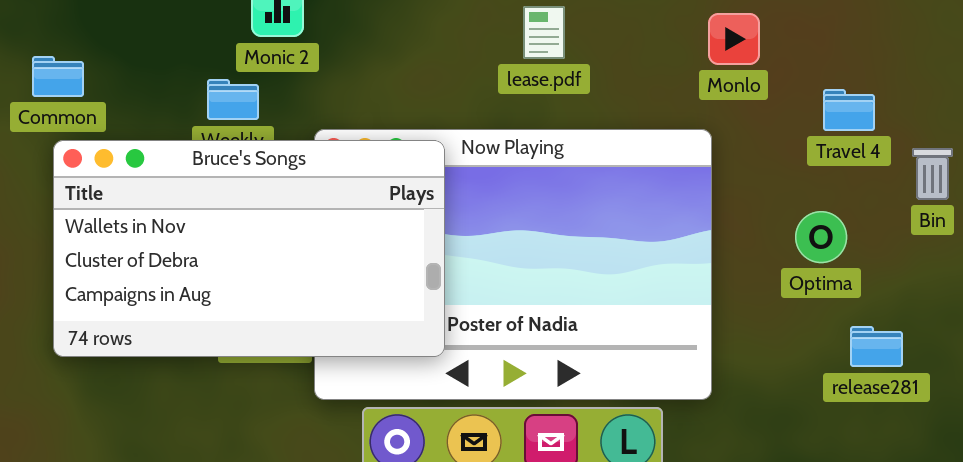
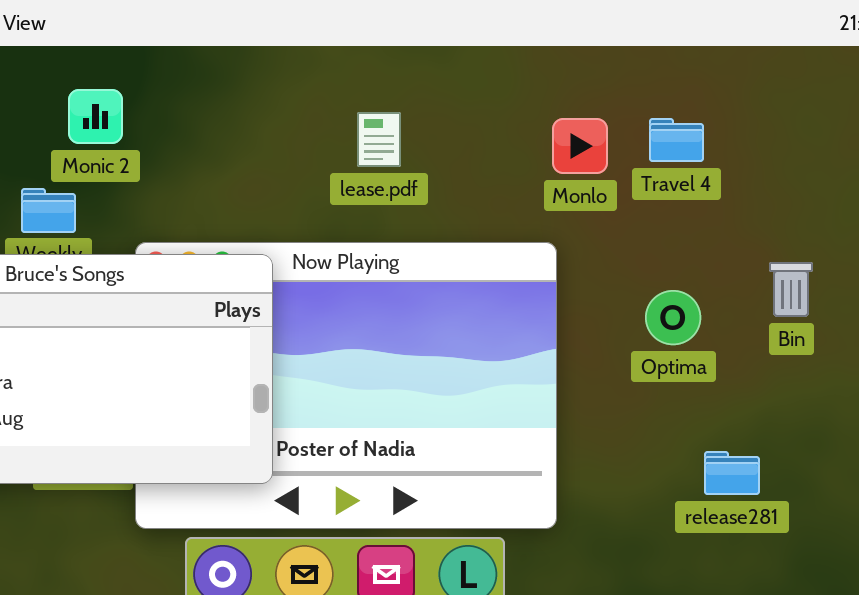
Travel 4: [823,89,875,131] -> [649,118,704,162], moved
Optima: [795,211,847,263] -> [645,290,701,345], moved

